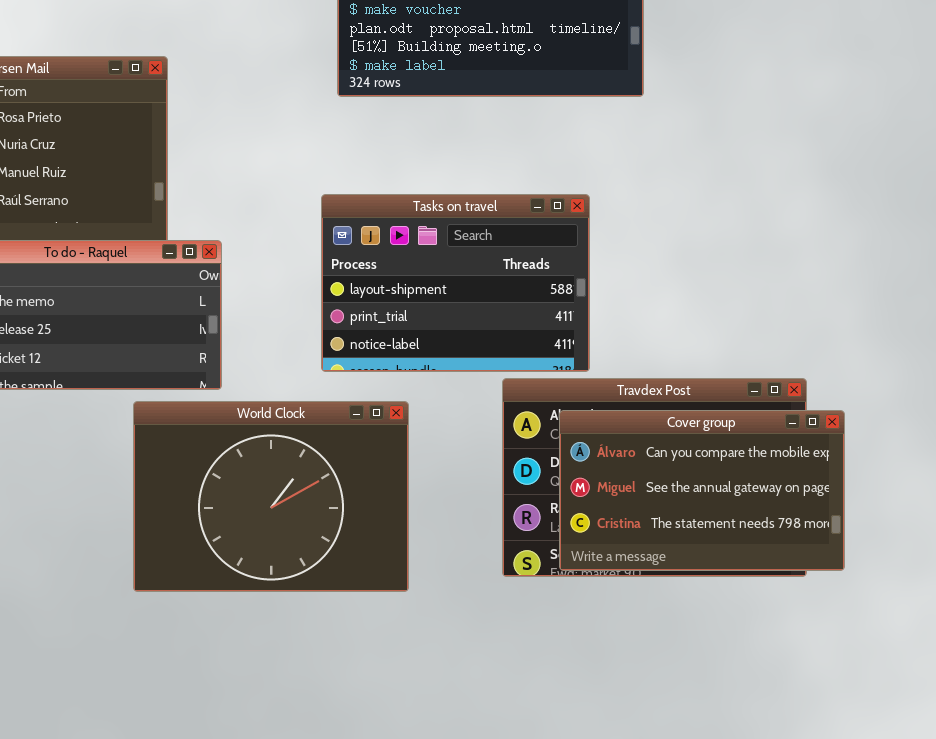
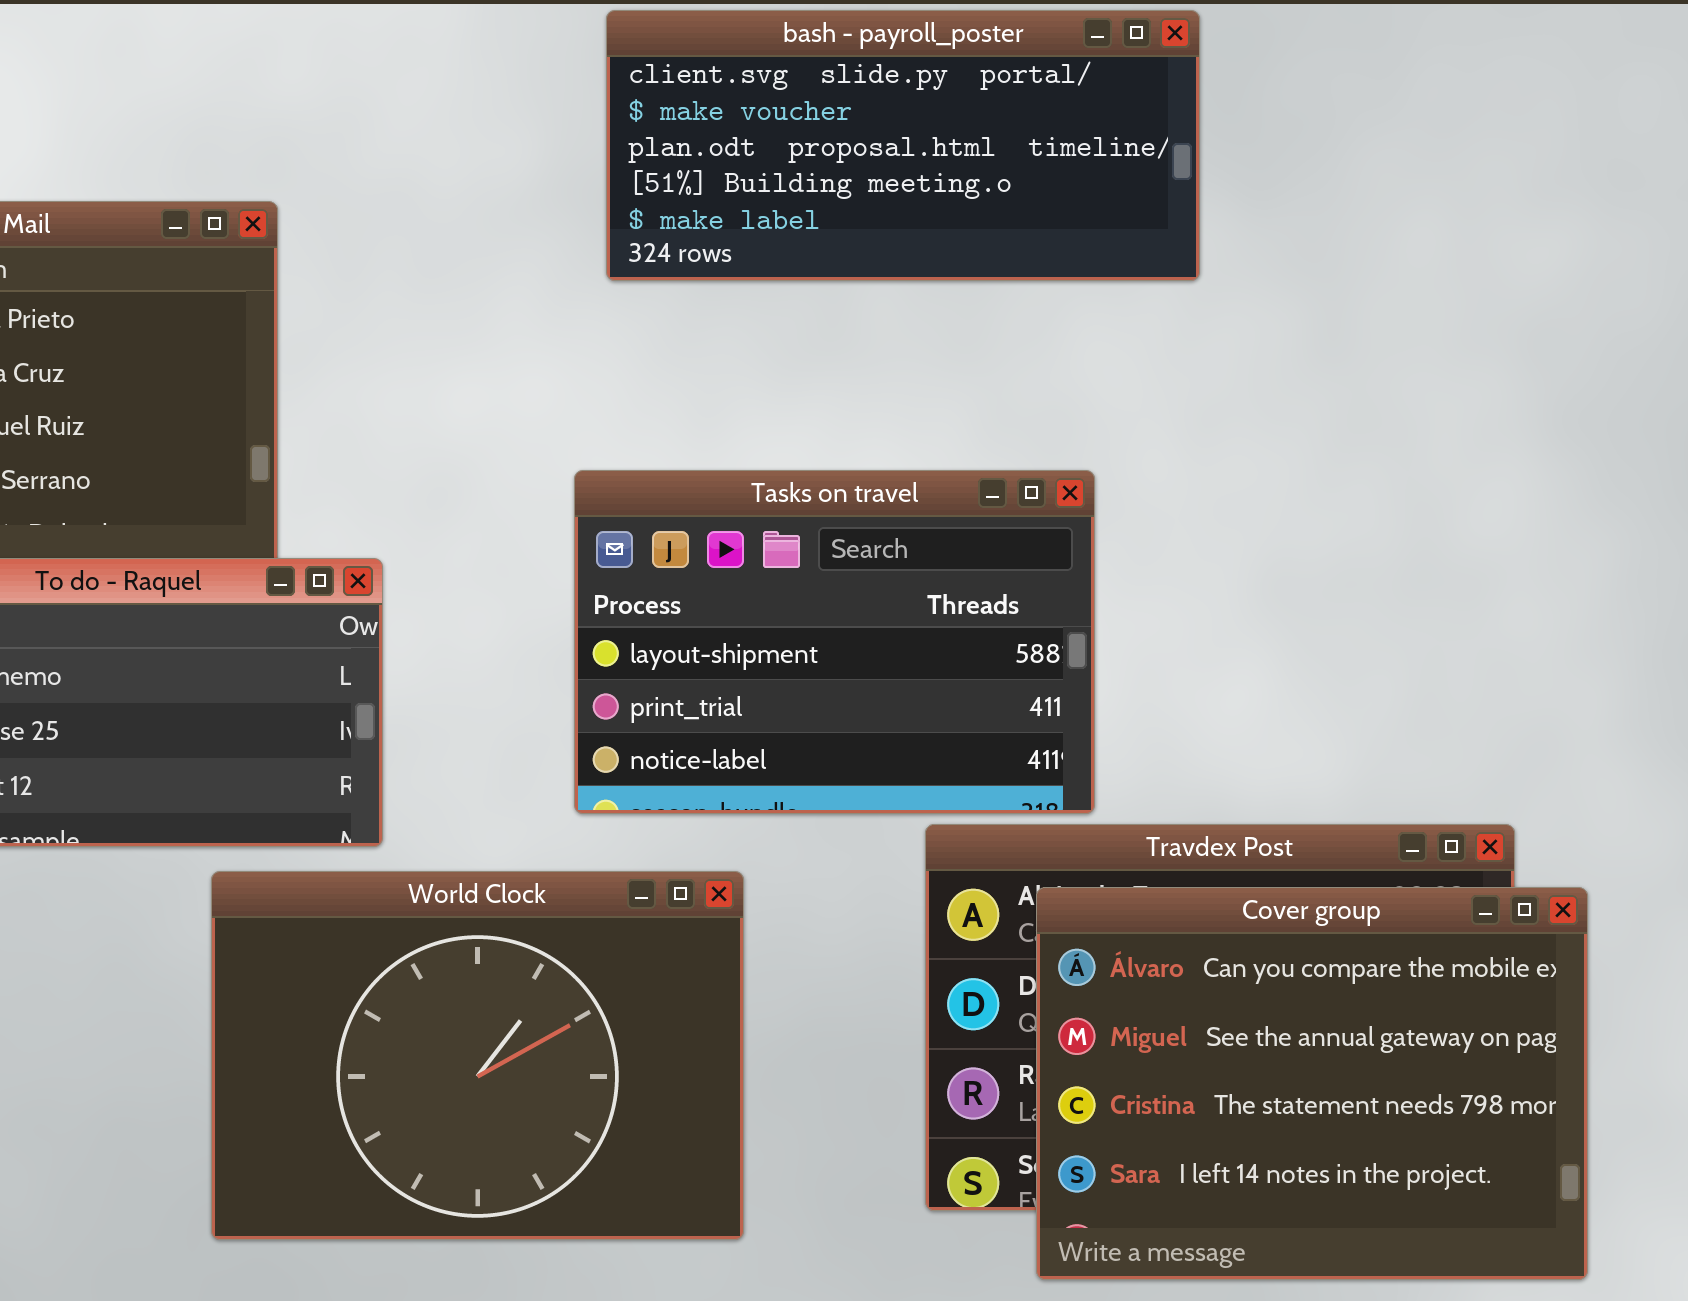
Cover group: [559,410,845,571] -> [1036,887,1588,1280], resized

